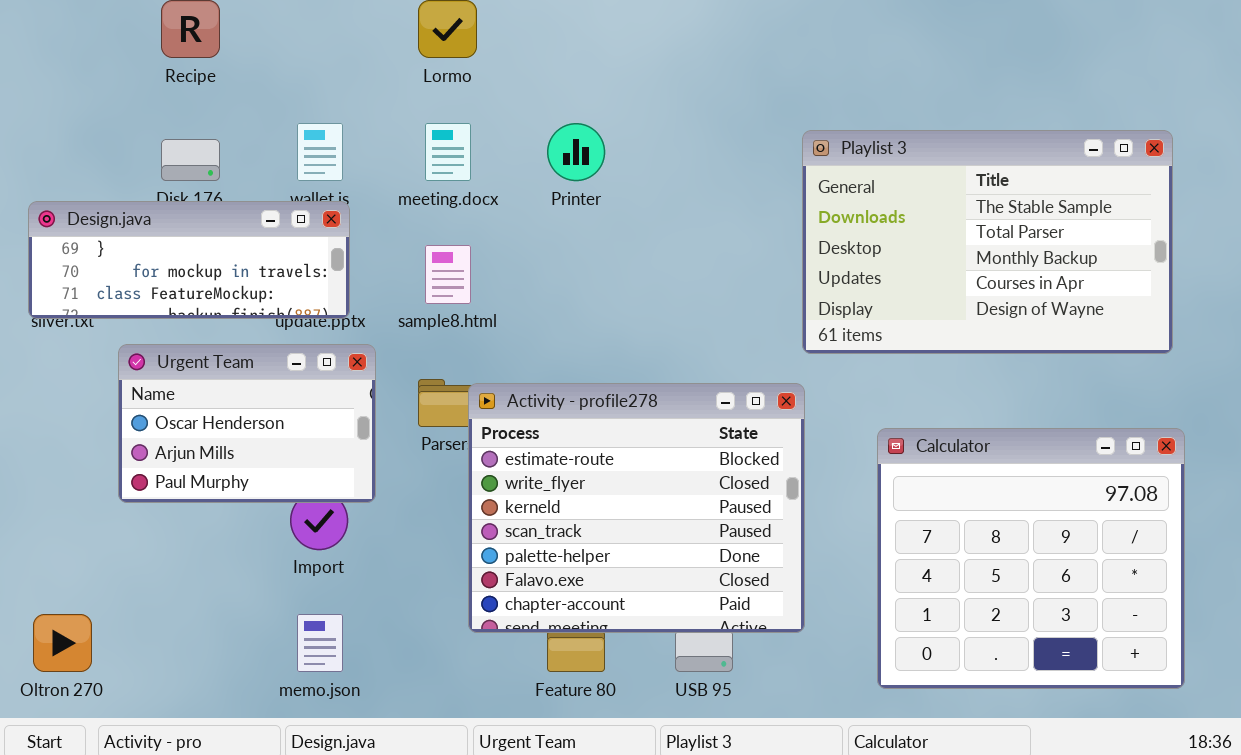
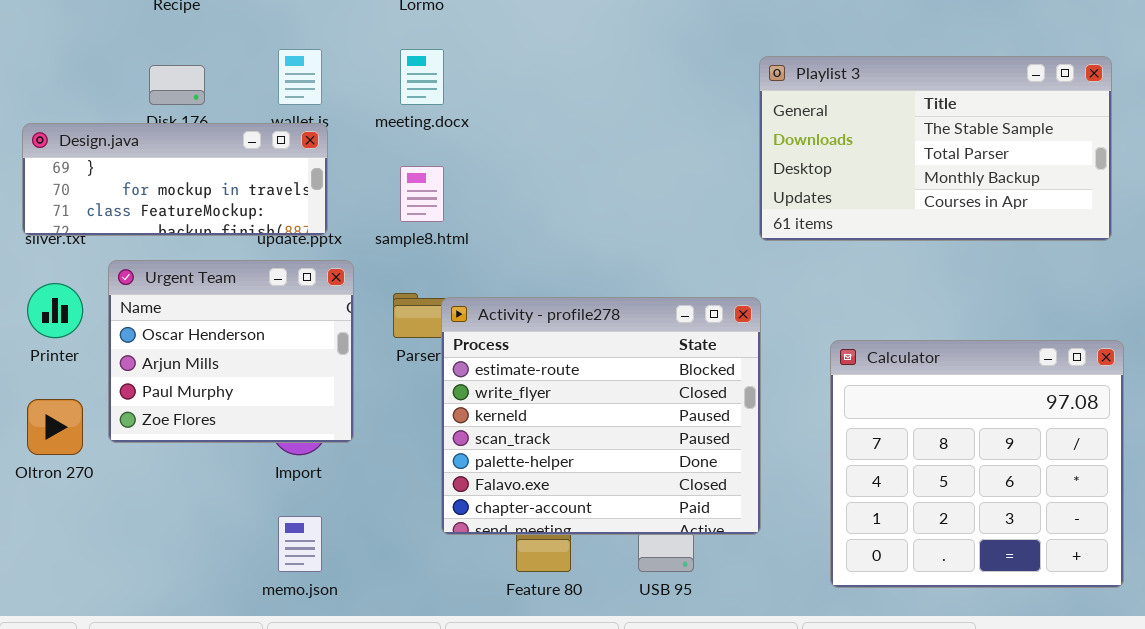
Printer: [547,123,605,181] -> [27,283,83,338], moved
Playlist 3: [802,130,1173,354] -> [759,56,1112,241], resized
Urgent Team: [118,344,376,503] -> [108,260,354,443], resized
Oltron 270: [33,614,92,672] -> [27,399,83,455], moved

